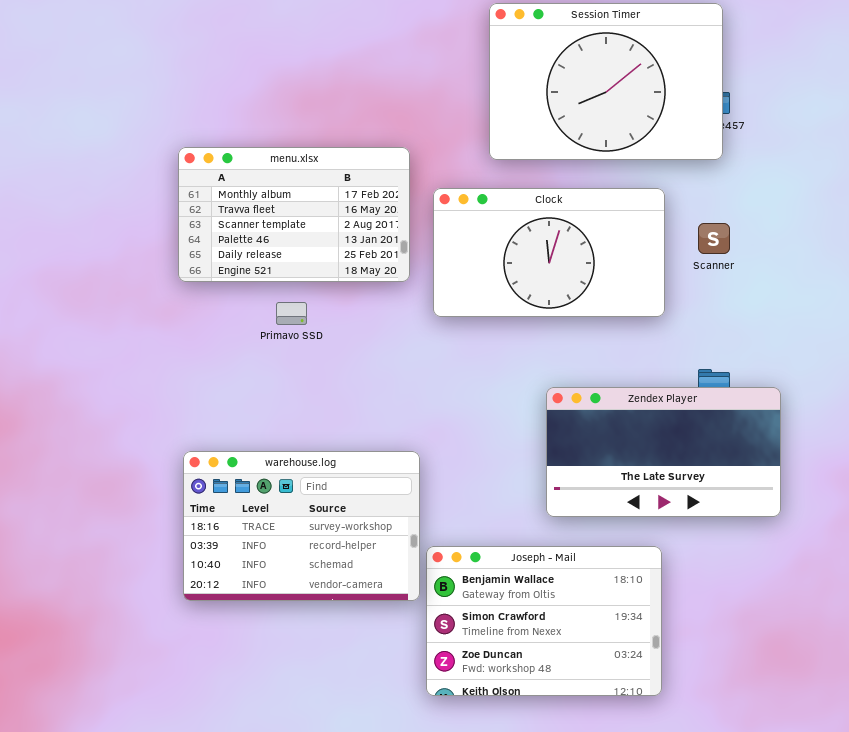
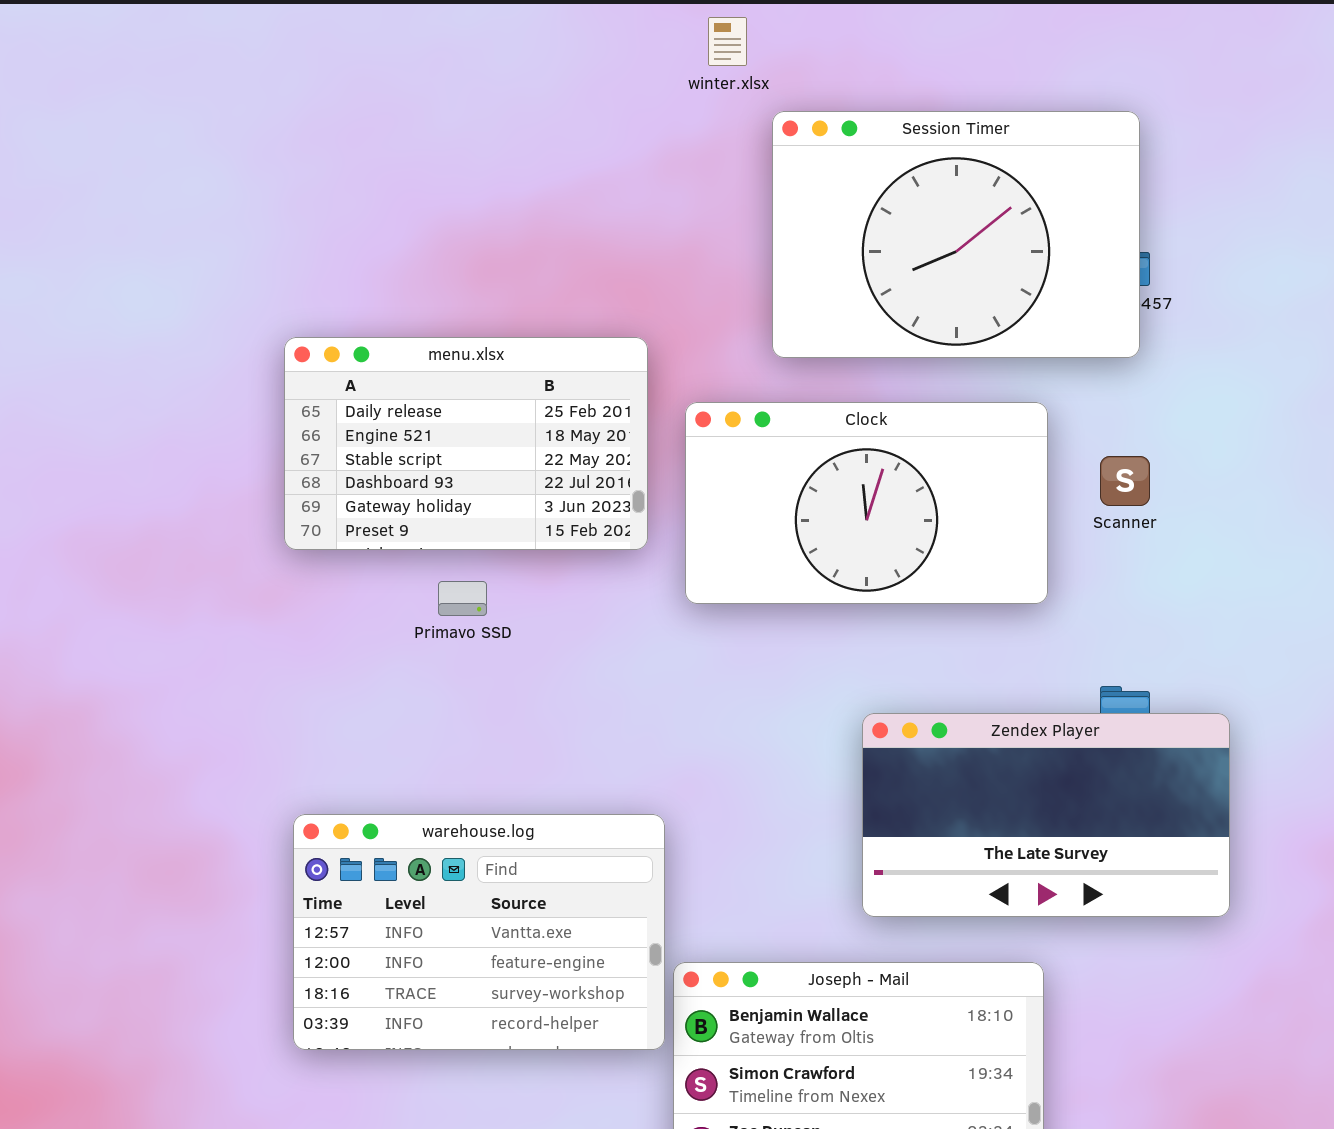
menu.xlsx: [178,147,410,282] -> [284,337,648,550], scrolled down 4 rows
warehouse.log: [183,451,420,601] -> [293,814,665,1050], scrolled up 2 rows

